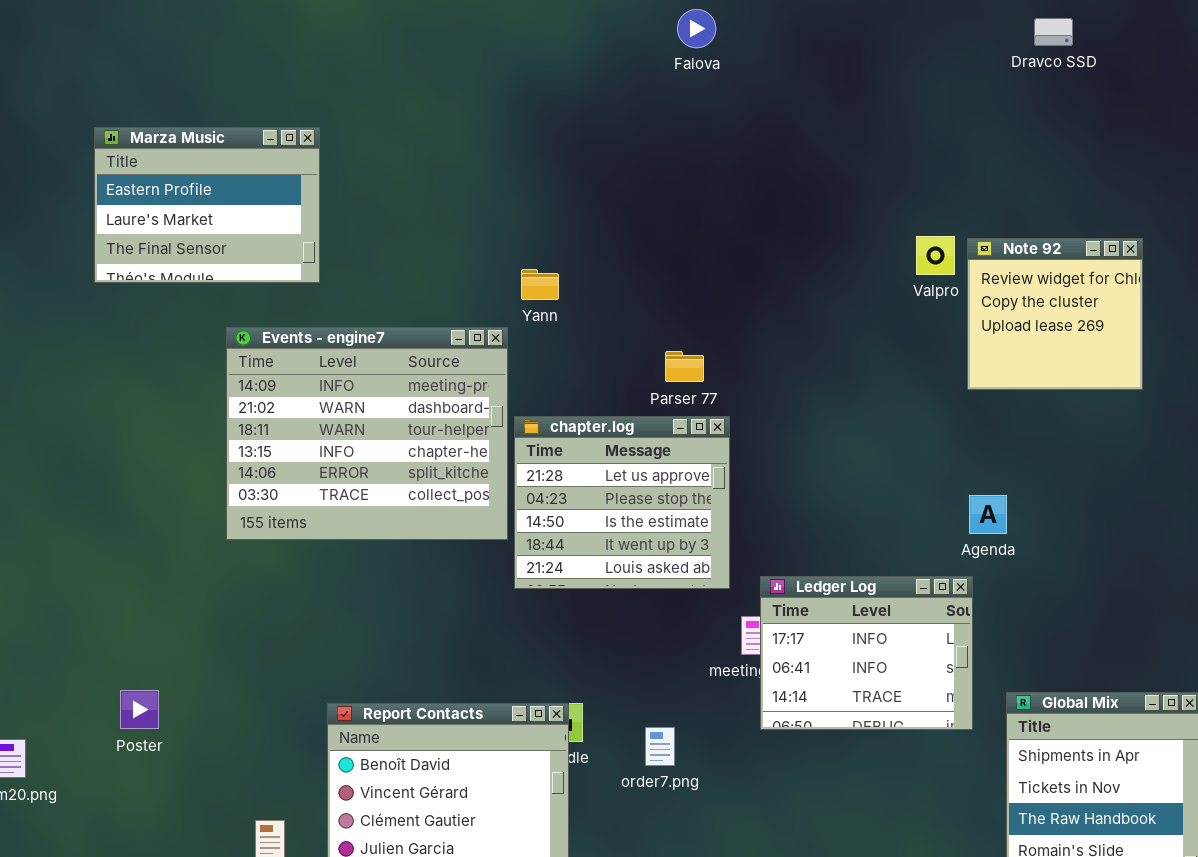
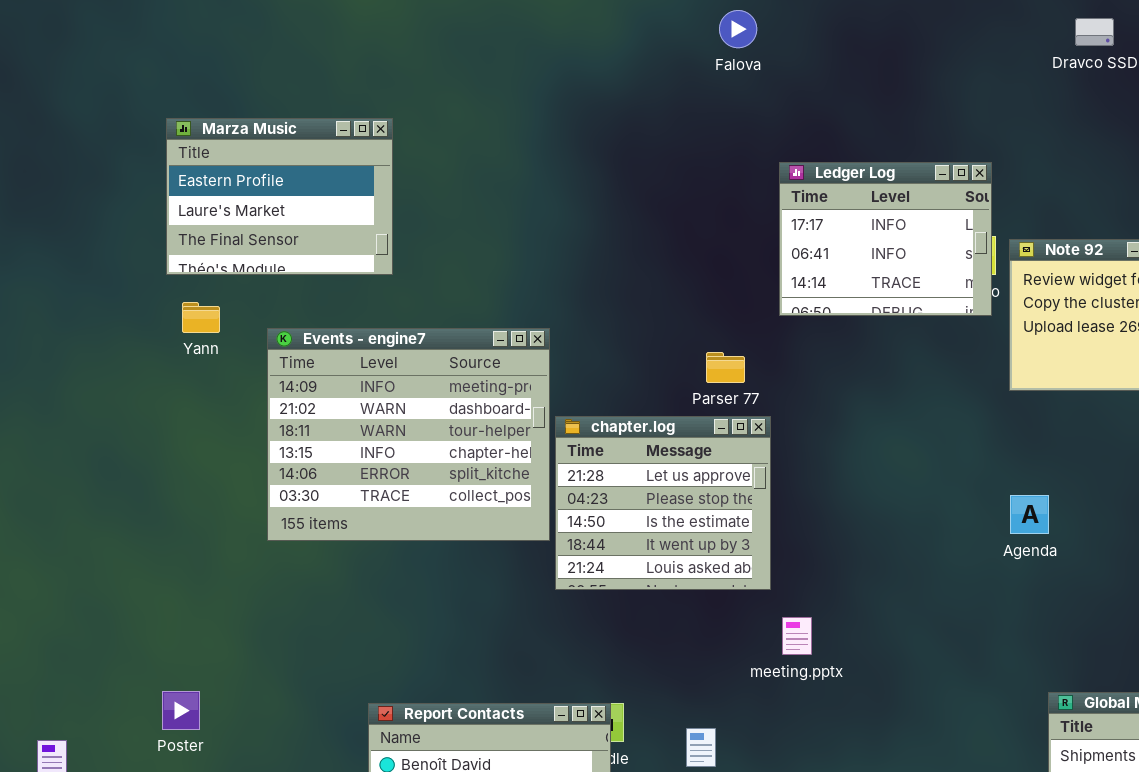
Marza Music: [94,127,320,283] -> [166,118,393,275], moved
Yann: [521,269,559,300] -> [182,302,220,333], moved
Ledger Log: [760,576,973,730] -> [779,162,992,316], moved

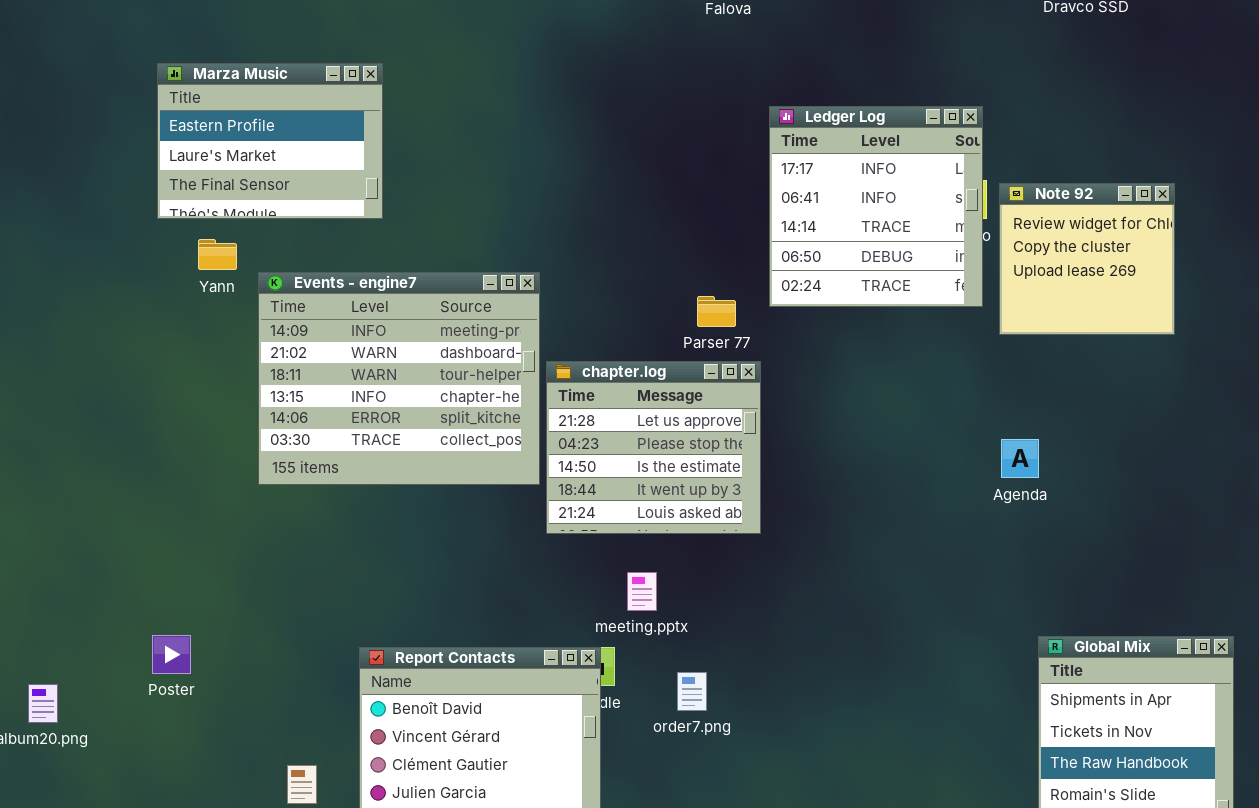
Ledger Log: [779,162,992,316] -> [769,106,983,307], resized
Yann: [182,302,220,333] -> [198,239,237,270], moved
meeting.pptx: [782,617,812,655] -> [627,572,657,611], moved

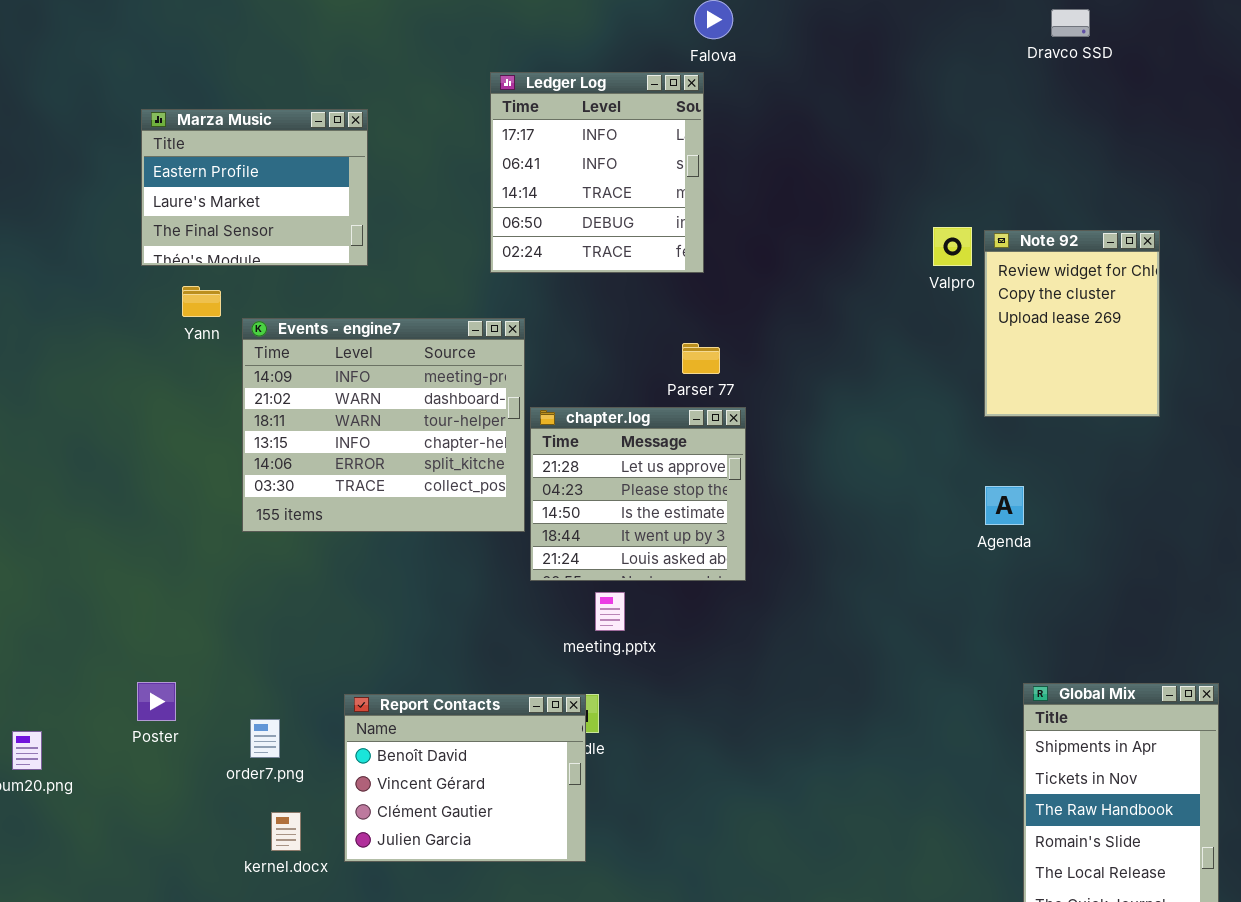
Ledger Log: [769,106,983,307] -> [490,72,704,273], moved
Note 92: [999,183,1175,335] -> [984,230,1160,417], resized
meeting.pptx: [627,572,657,611] -> [595,592,625,631], moved
order7.png: [677,672,707,711] -> [250,719,280,758], moved

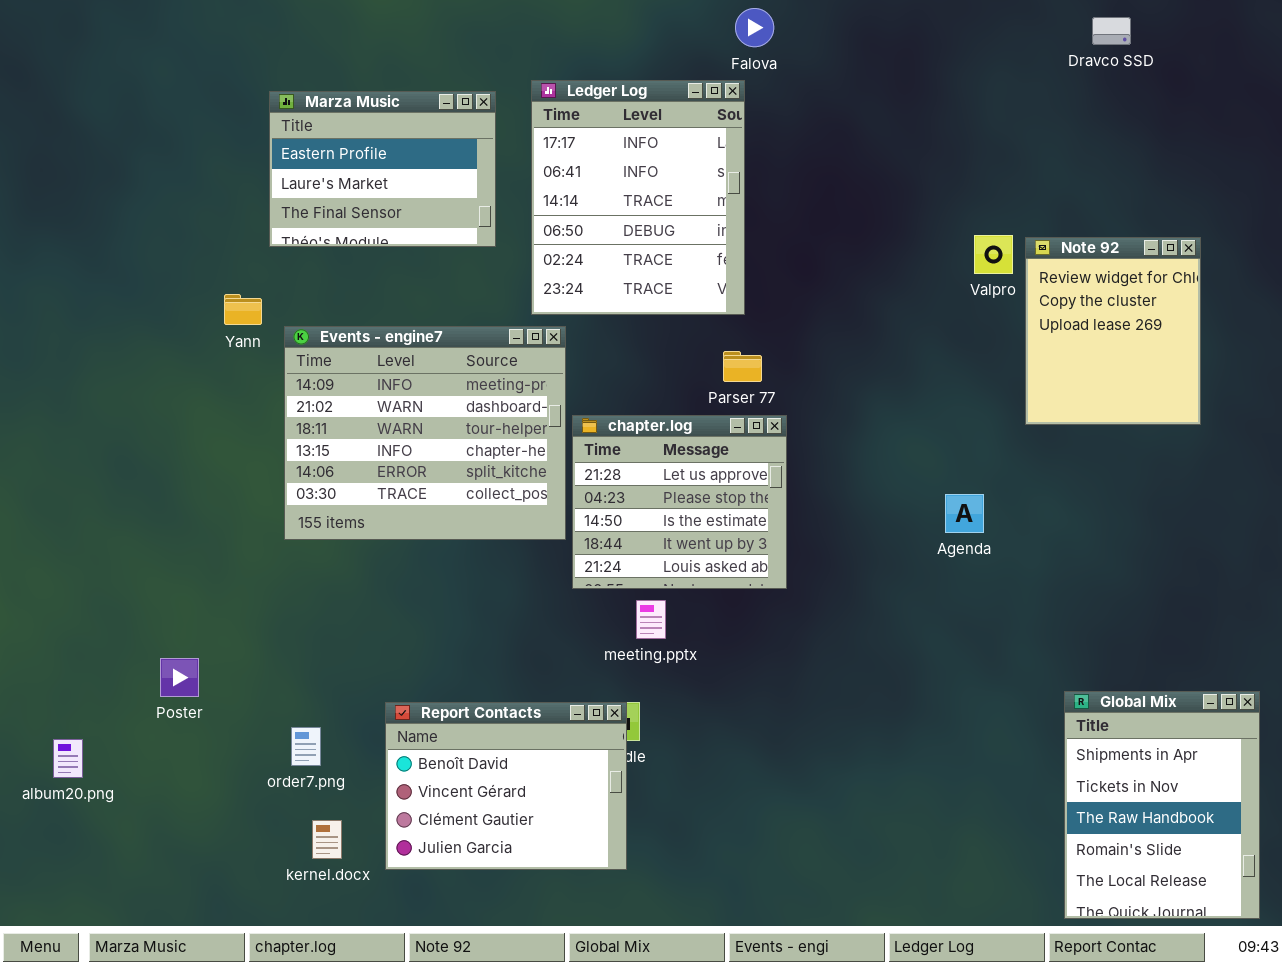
Ledger Log: [490,72,704,273] -> [531,80,745,315], resized
Marza Music: [141,109,368,266] -> [269,91,496,247], moved
Agenda: [985,486,1024,525] -> [945,494,984,533], moved
Poster: [137,682,176,721] -> [160,658,199,697], moved

